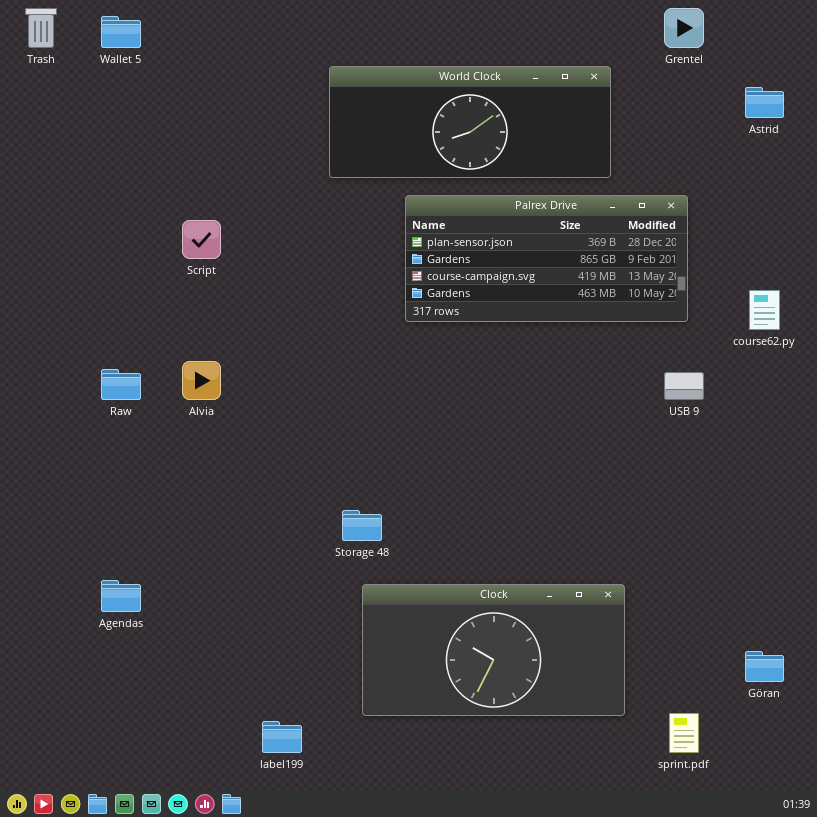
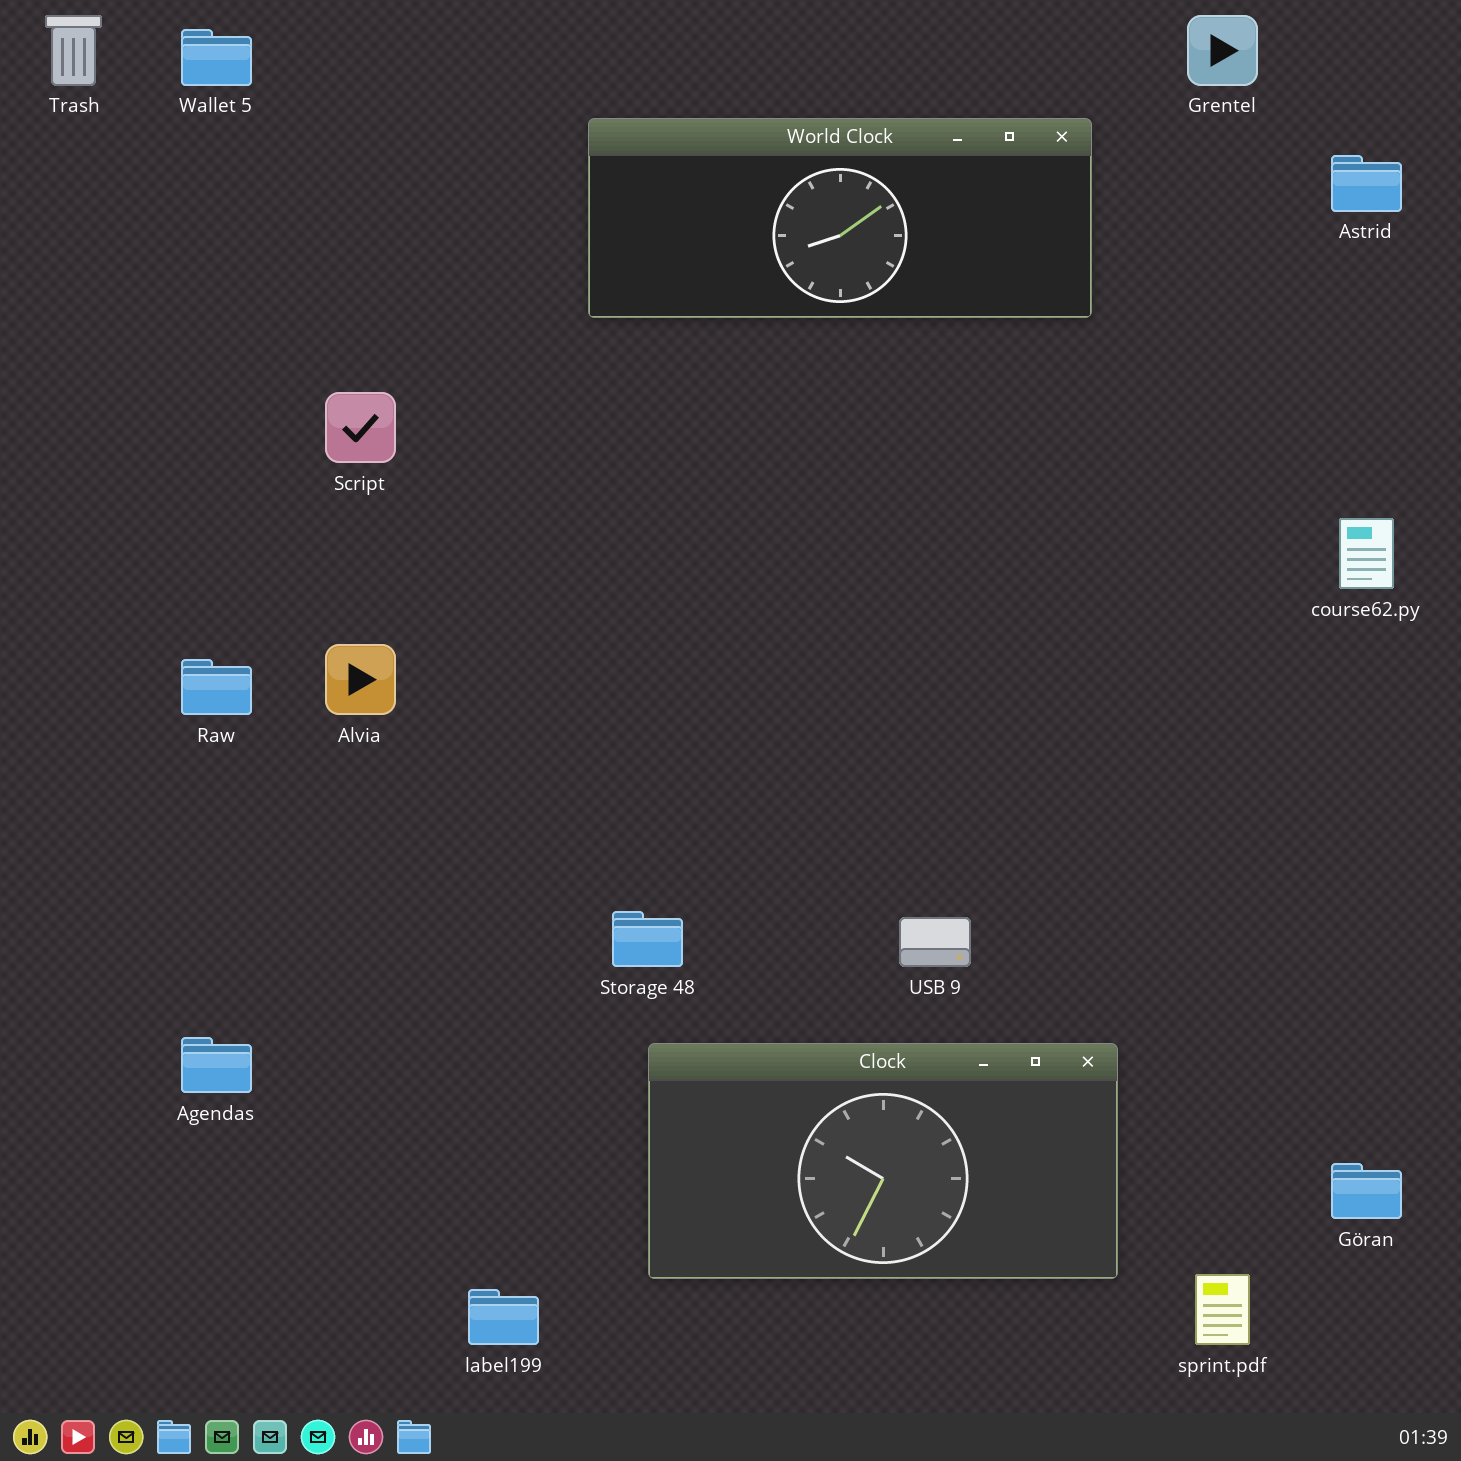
Palrex Drive: [405,195,688,322] -> none, closed
USB 9: [664,372,704,400] -> [899,917,971,967], moved

